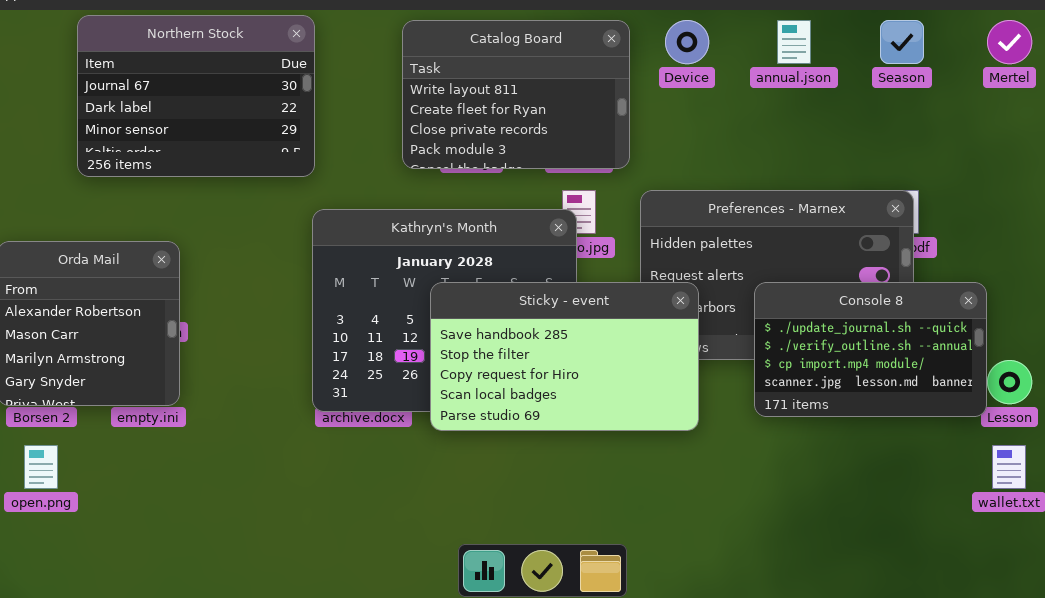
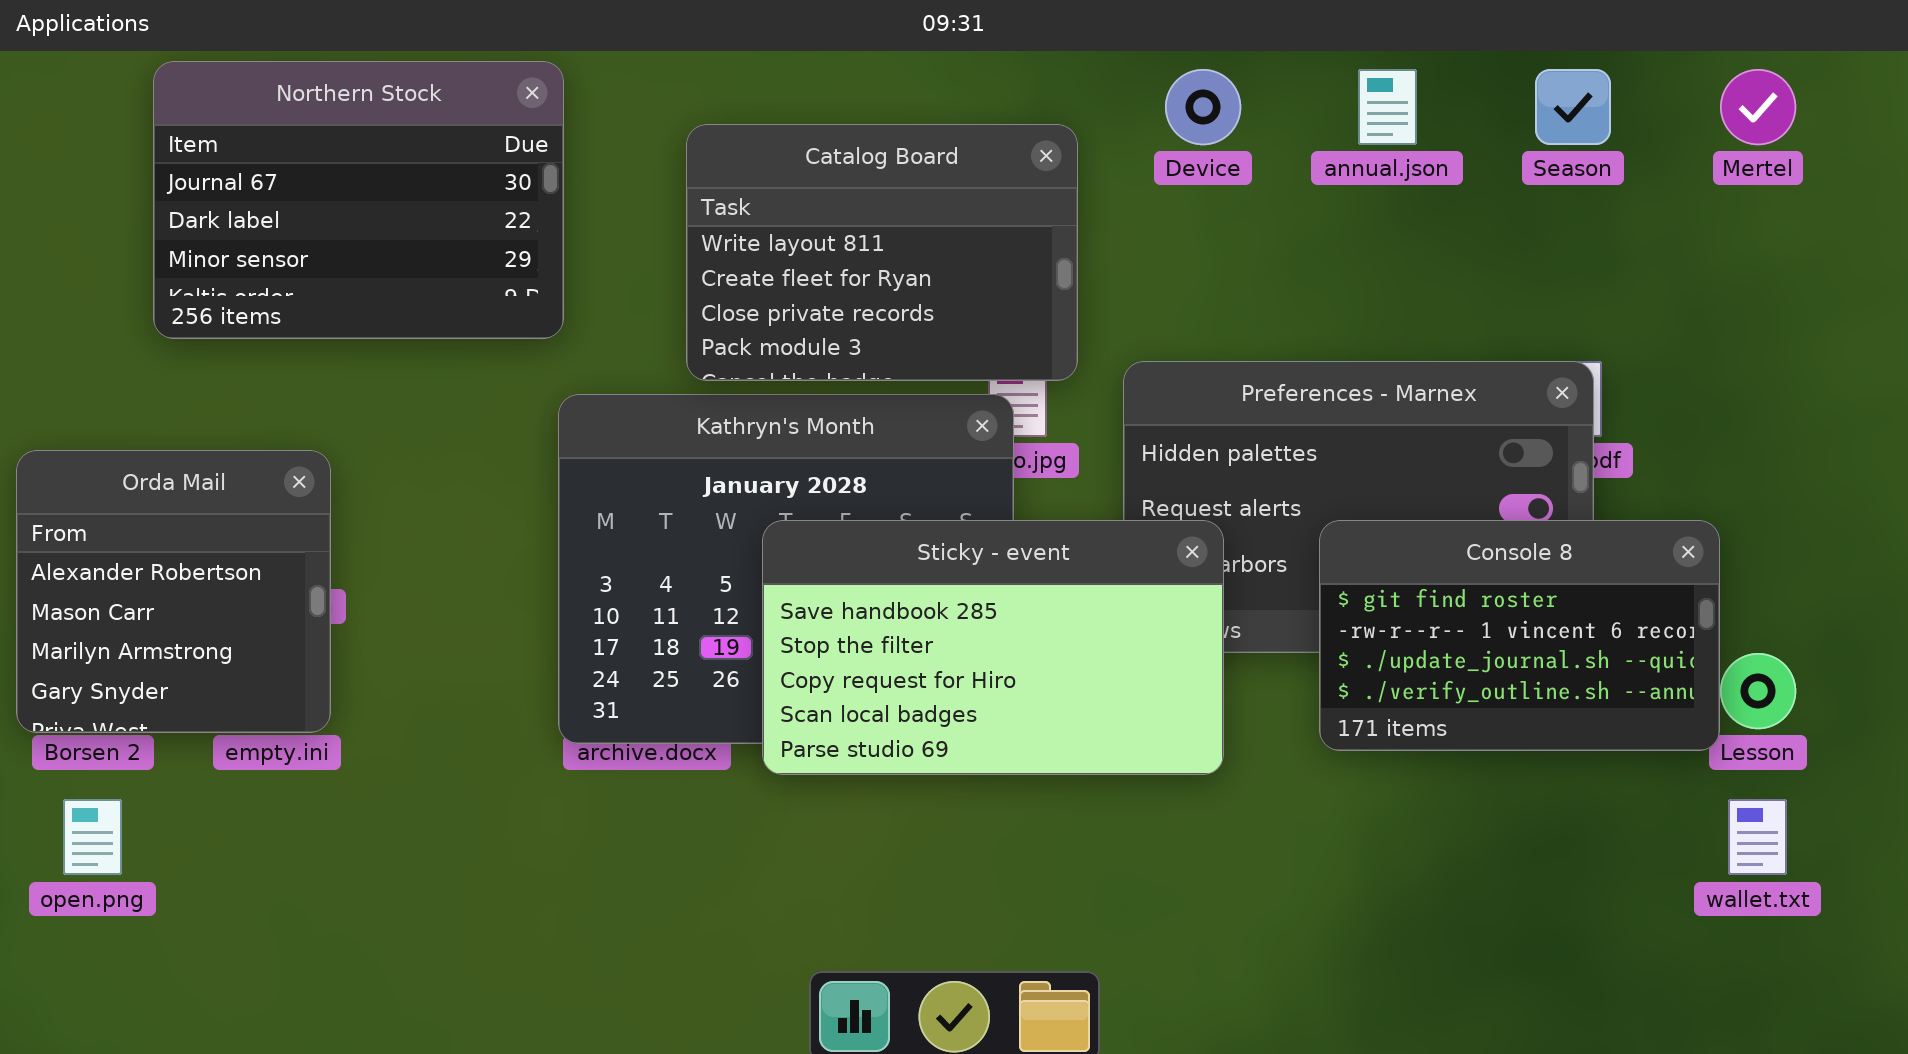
Catalog Board: [402,20,630,169] -> [686,124,1078,381], moved
Console 8: [754,282,987,417] -> [1319,520,1720,751], scrolled up 2 rows

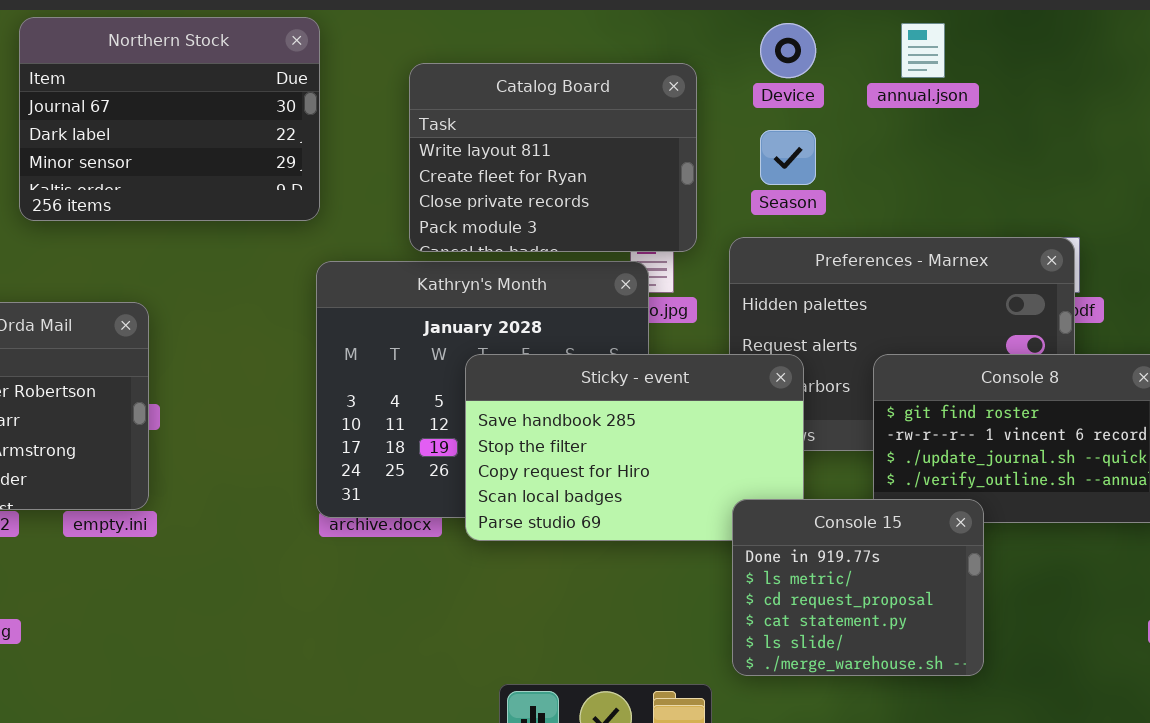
Season: [1535,69,1611,145] -> [760,130,816,185], moved
Console 15: none -> [732,499,984,676], opened

